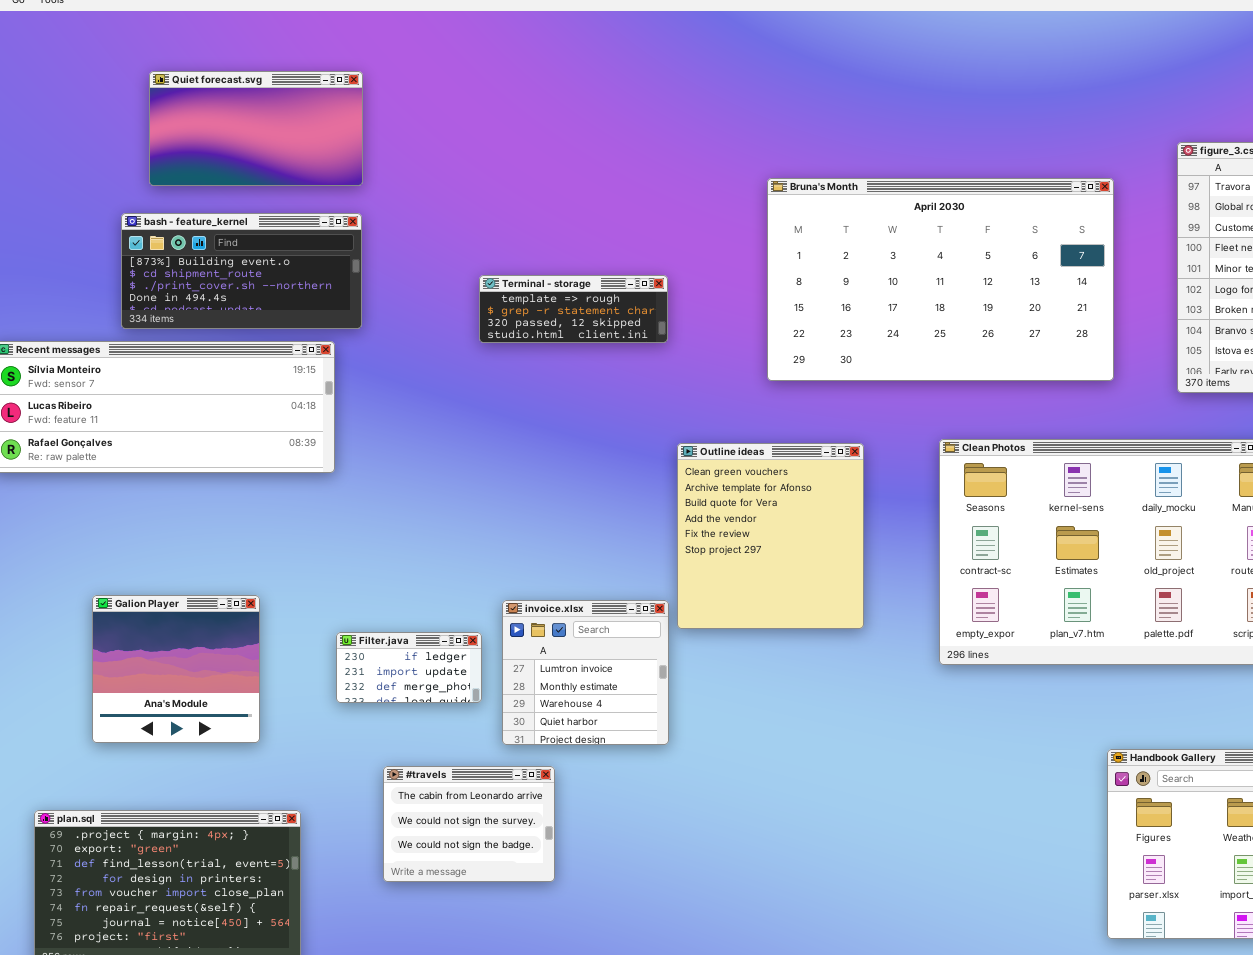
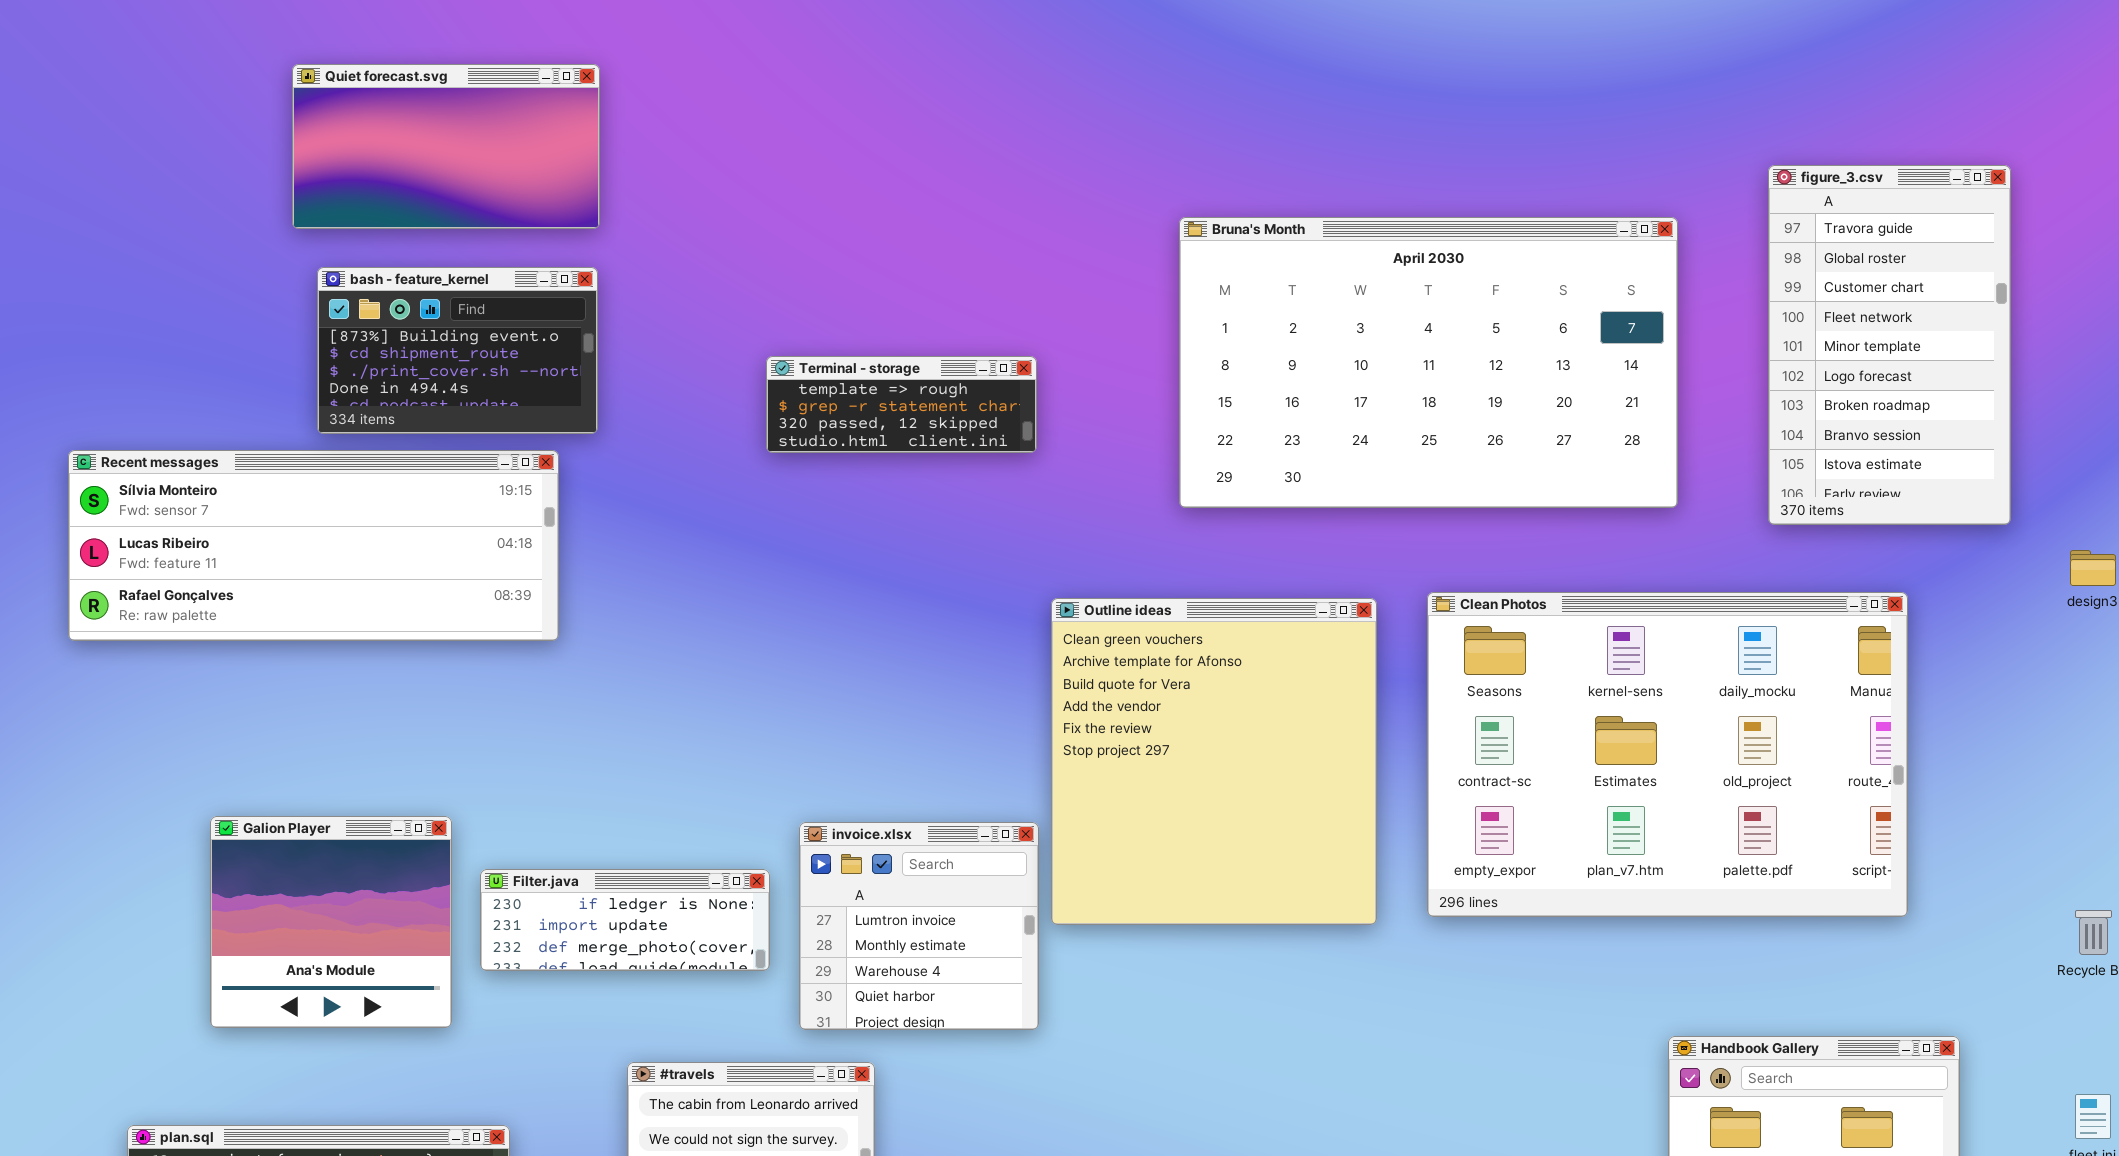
bash - feature_kernel: [121,213,362,329] -> [317,267,598,434], resized
Outline ideas: [677,443,864,629] -> [1051,598,1377,925], resized
Filter.java: [336,632,482,703] -> [480,869,770,971], resized

